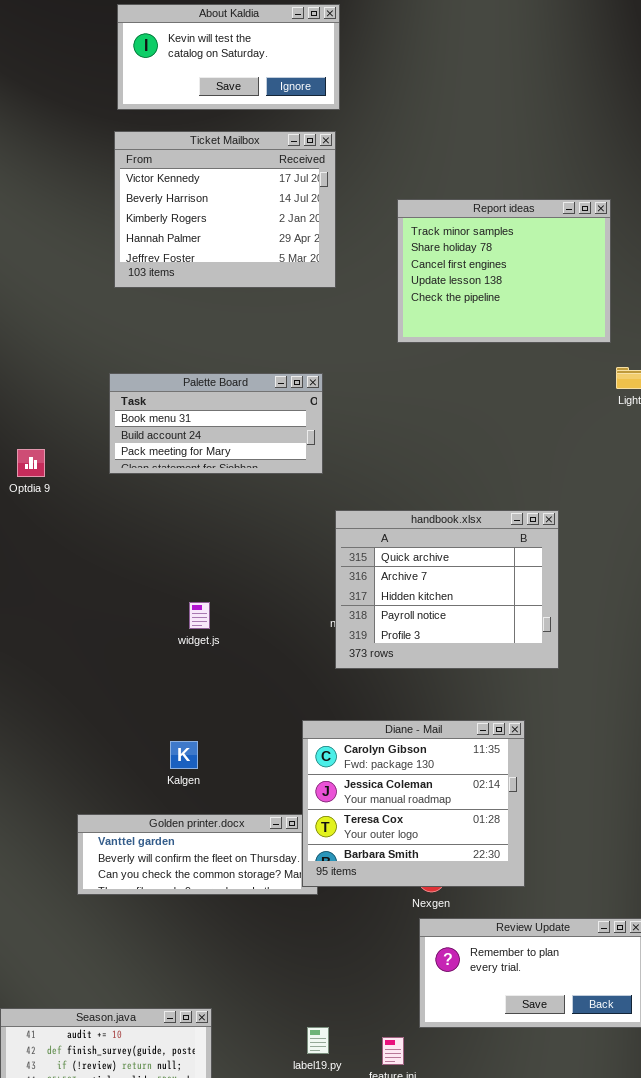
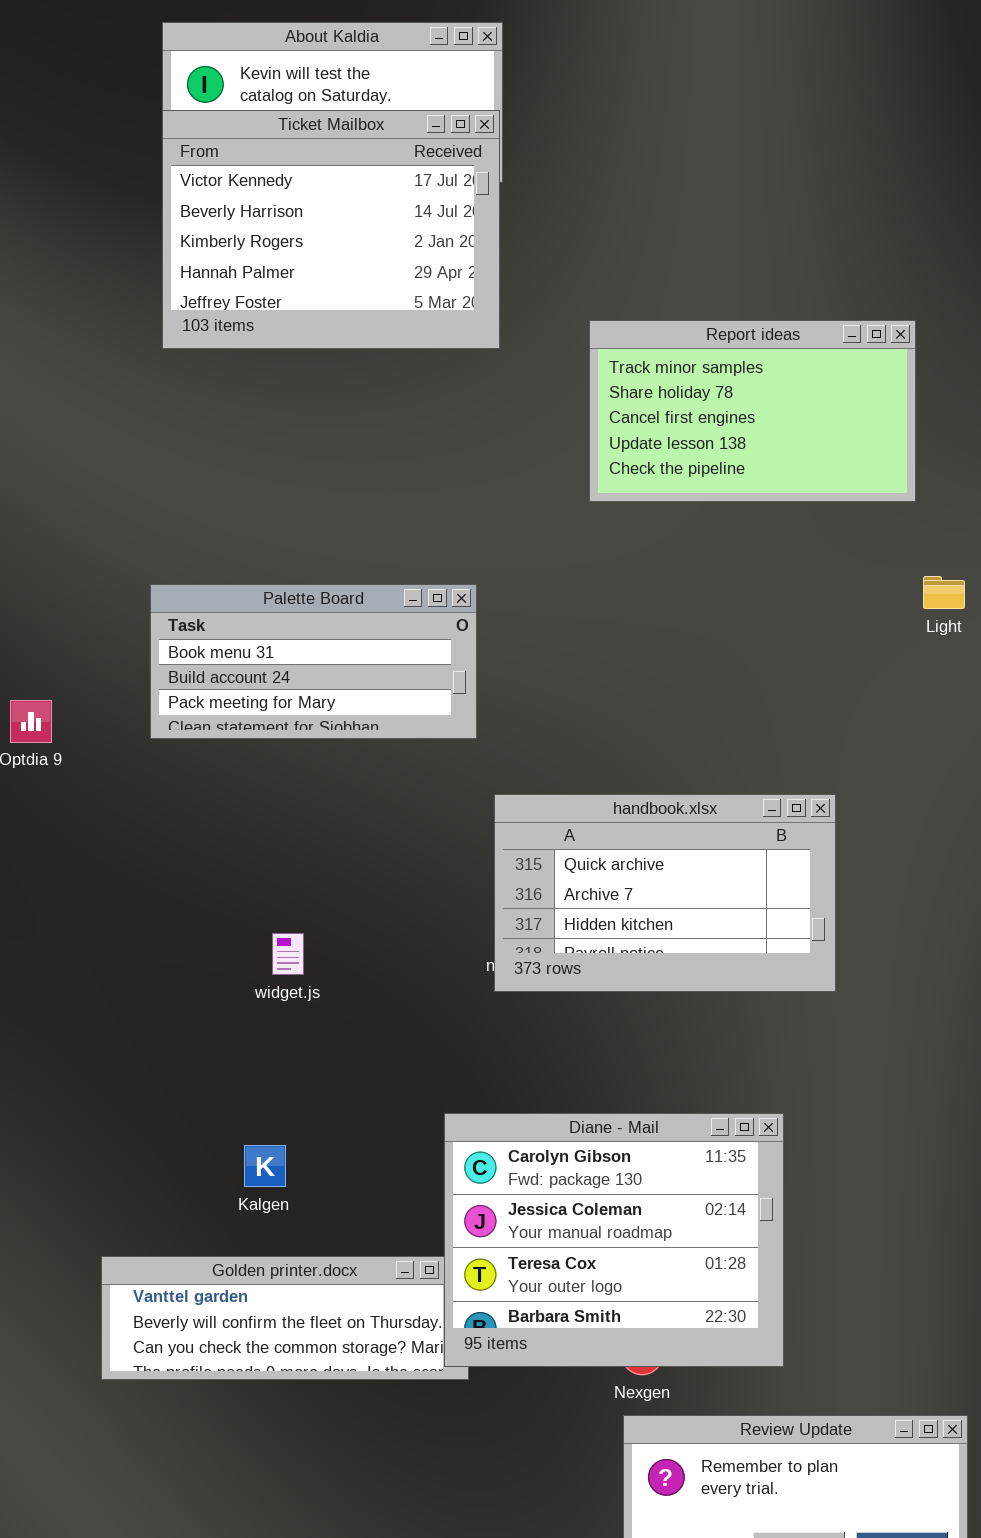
Ticket Mailbox: [114,131,336,288] -> [162,110,500,349], moved
Report ideas: [397,199,611,343] -> [589,320,916,502], resized
handbook.xlsx: [335,510,559,669] -> [494,794,836,992], resized

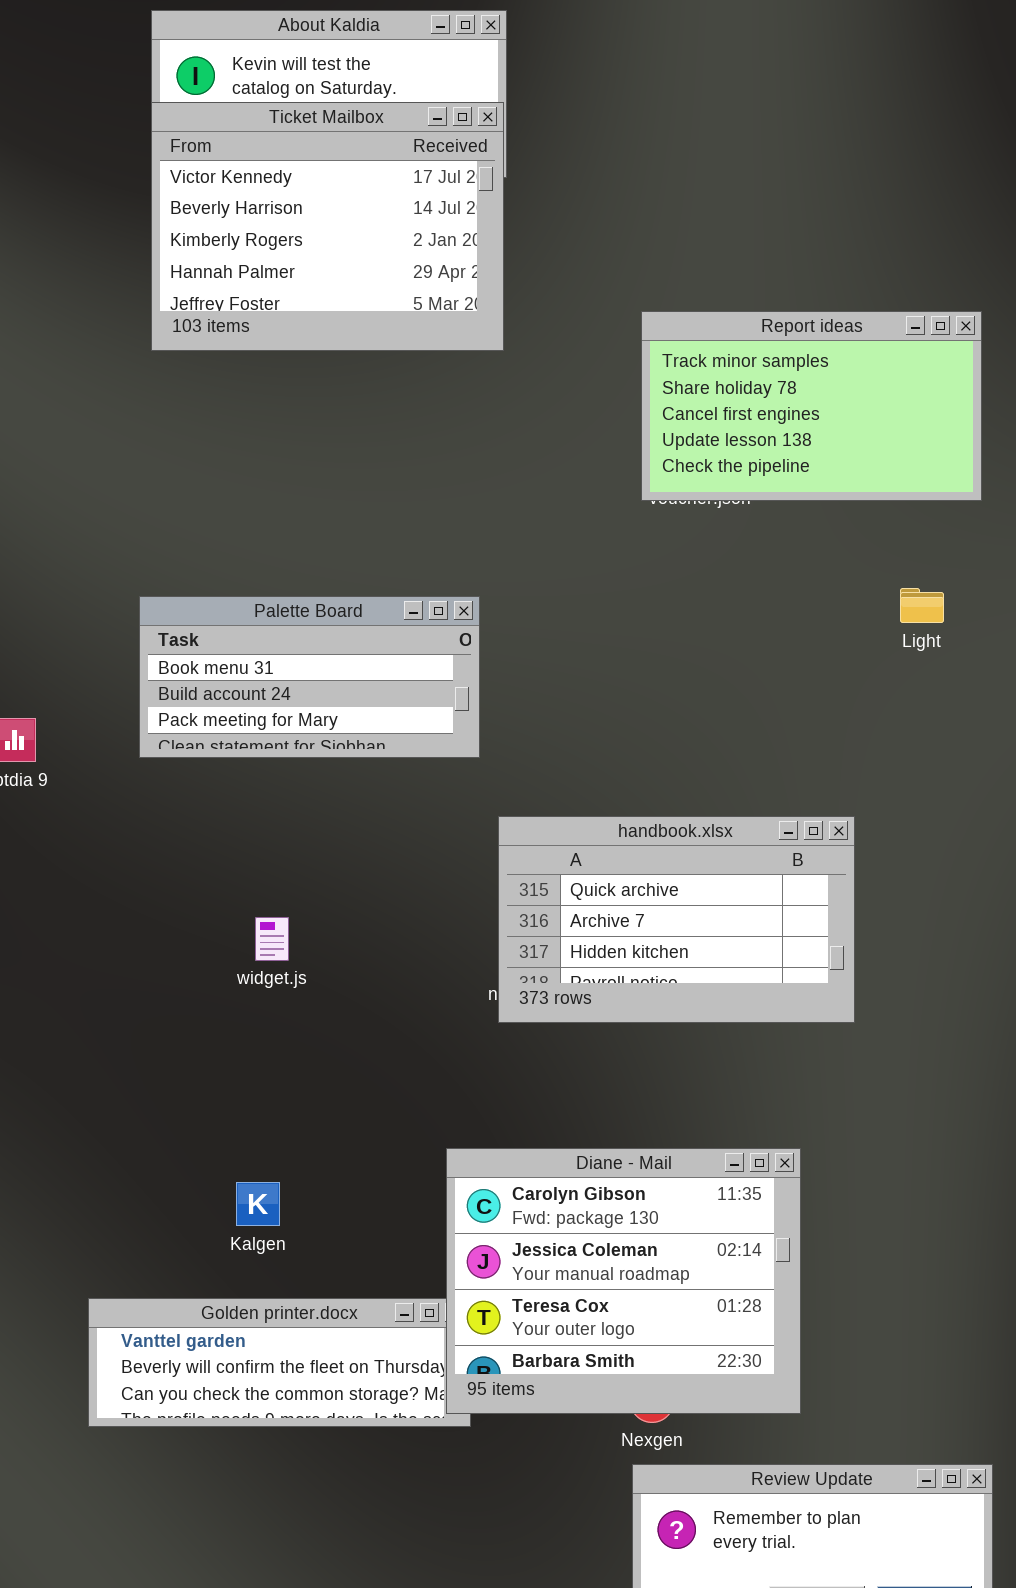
Report ideas: [589,320,916,502] -> [641,311,982,501], moved
Light: [923,576,965,609] -> [900,588,944,623], moved
widget.js: [272,933,304,975] -> [255,917,289,961], moved

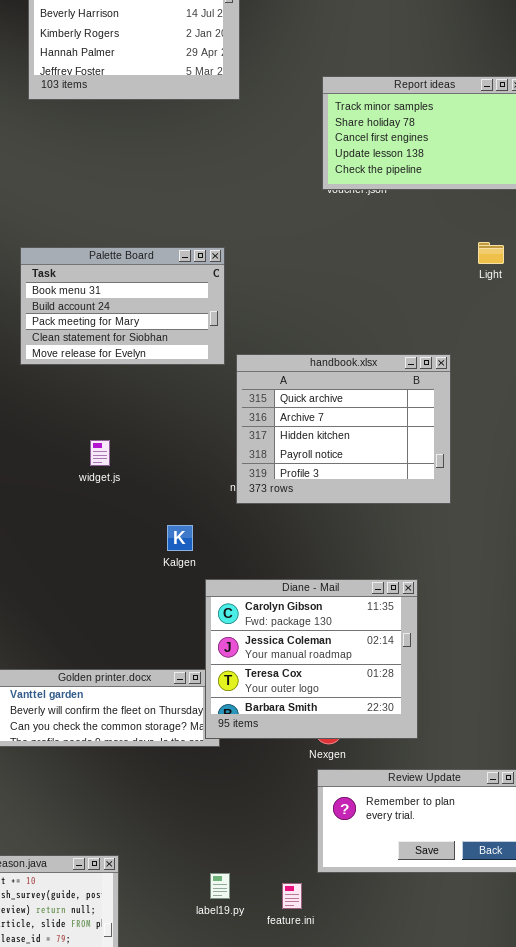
Palette Board: [139,596,480,758] -> [20,247,225,365], resized
handbook.xlsx: [498,816,855,1023] -> [236,354,451,504], resized
Kalgen: [236,1182,280,1226] -> [167,525,193,551], moved

